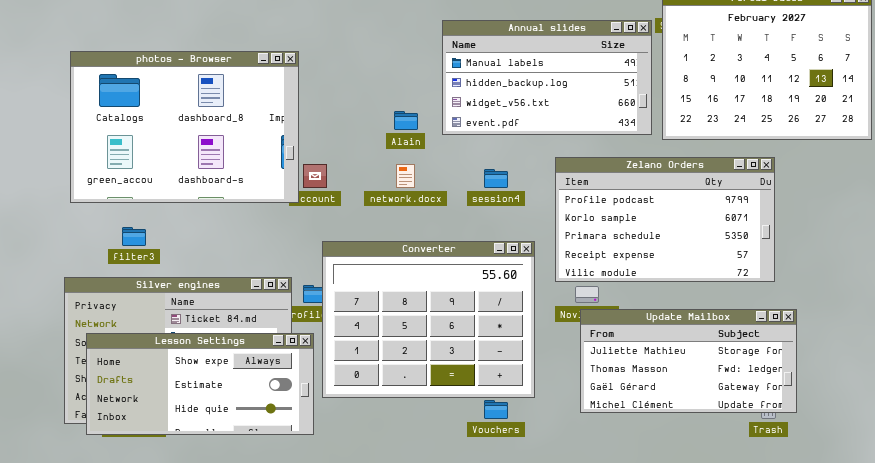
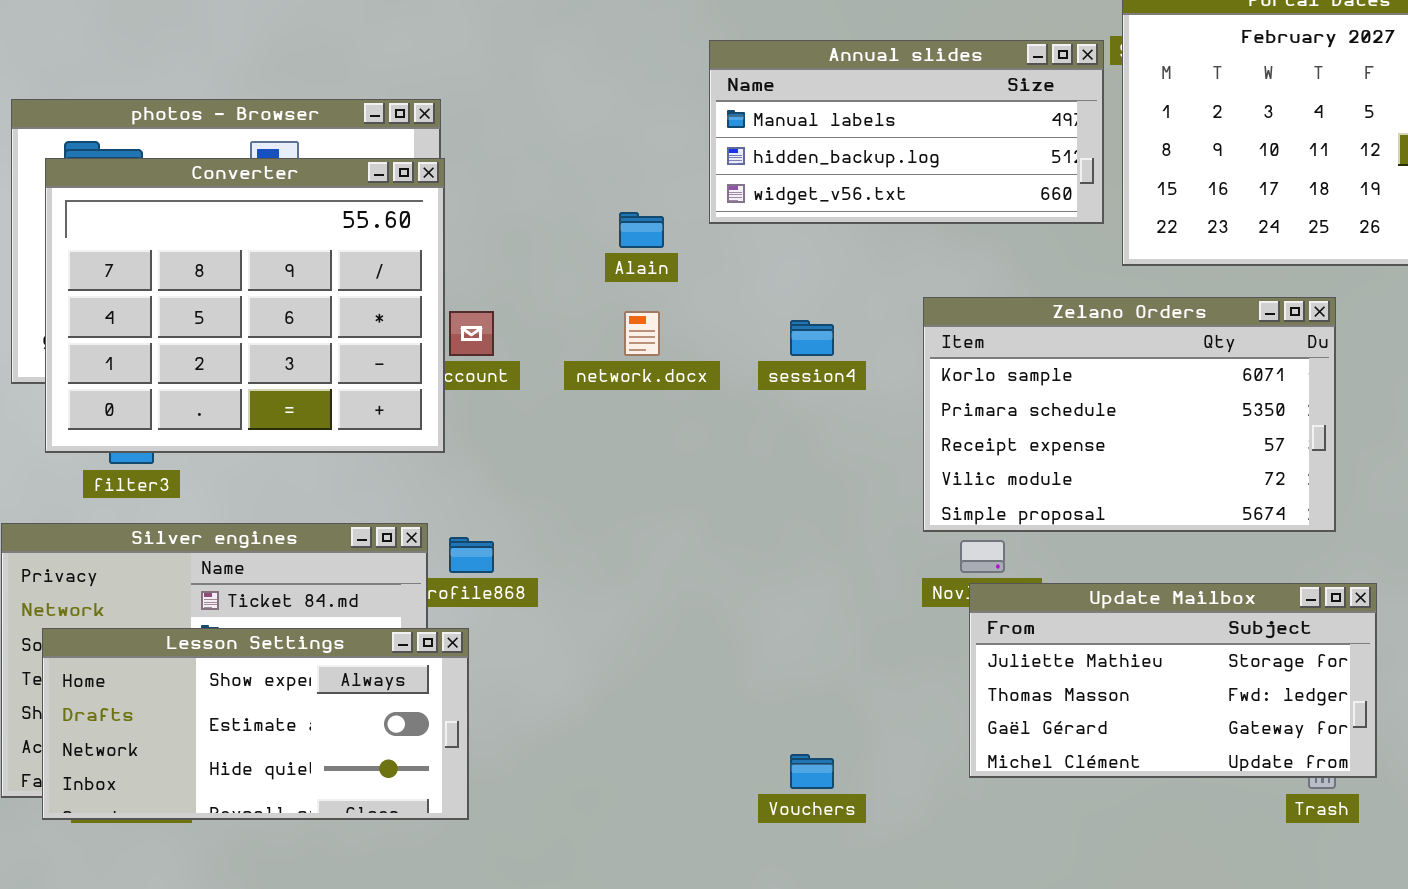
Annual slides: [442,20,652,135] -> [709,40,1104,224], resized
Zelano Orders: [555,157,775,282] -> [923,297,1336,532], scrolled down 1 row
Converter: [322,241,535,398] -> [45,158,445,453], moved

